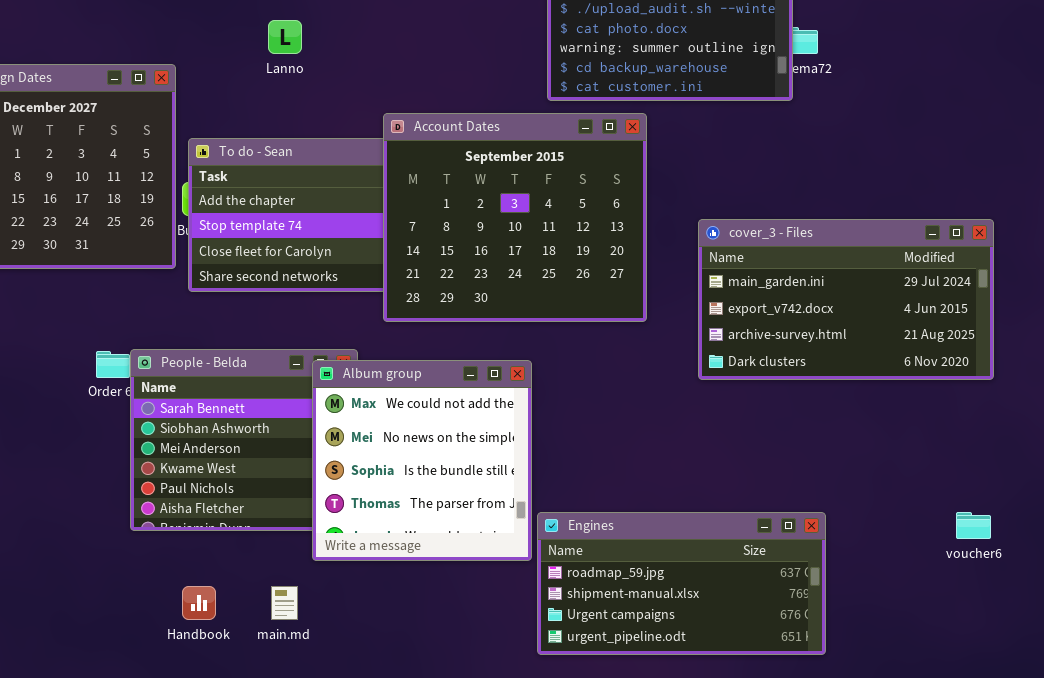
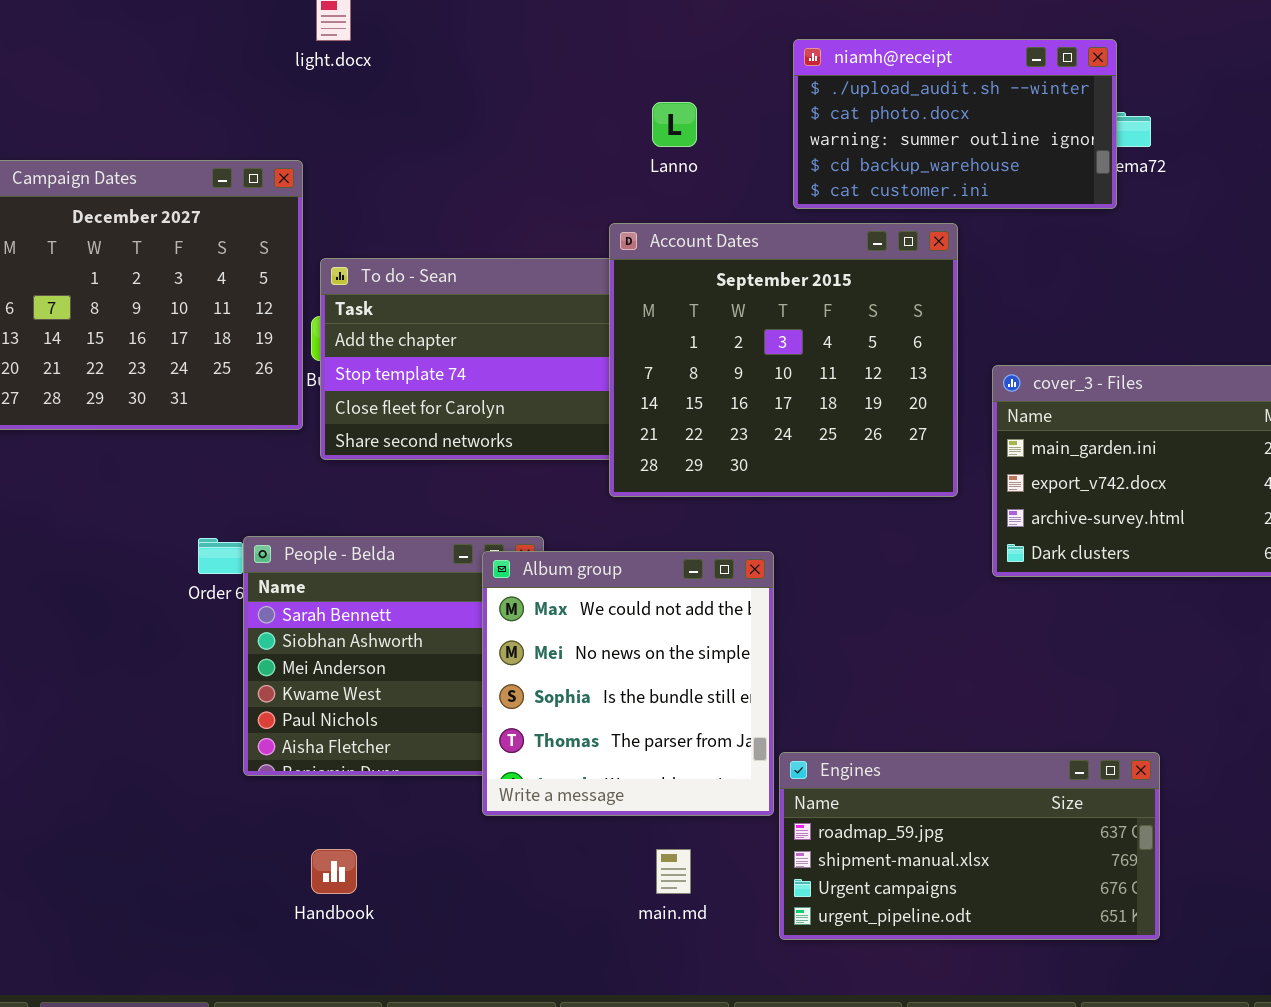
Lanno: [268,20,302,54] -> [652,102,697,147], moved
Account Dates: [383,113,647,322] -> [609,223,958,497], moved
main.md: [271,586,298,620] -> [656,849,691,894], moved

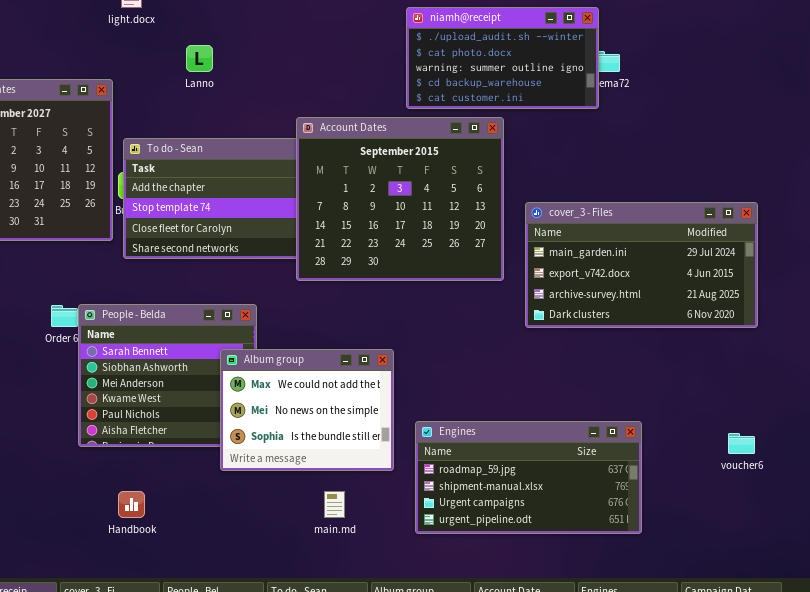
Lanno: [652,102,697,147] -> [186,45,213,72], moved
Album group: [482,551,774,816] -> [220,349,394,471], resized
Engines: [779,752,1160,940] -> [415,421,642,534], moved

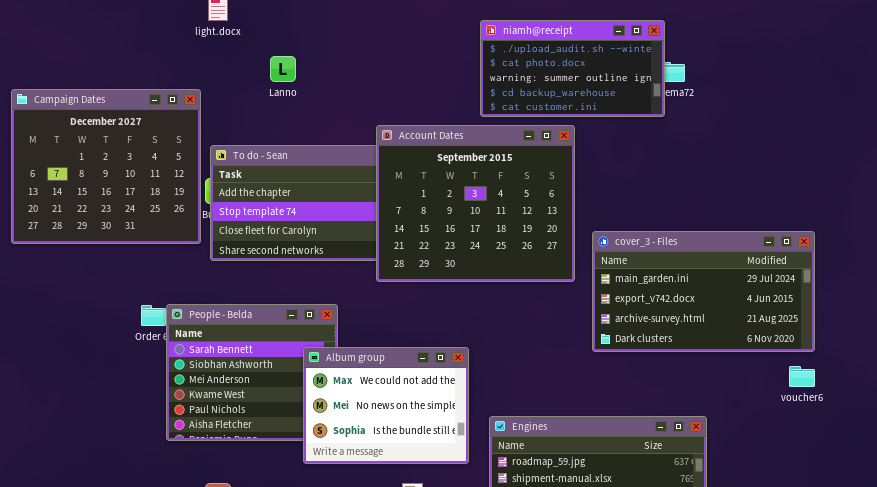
cover_3 - Files: [525,202,758,328] -> [592,231,815,352], moved
voucher6: [728,433,755,454] -> [789,366,815,387], moved

